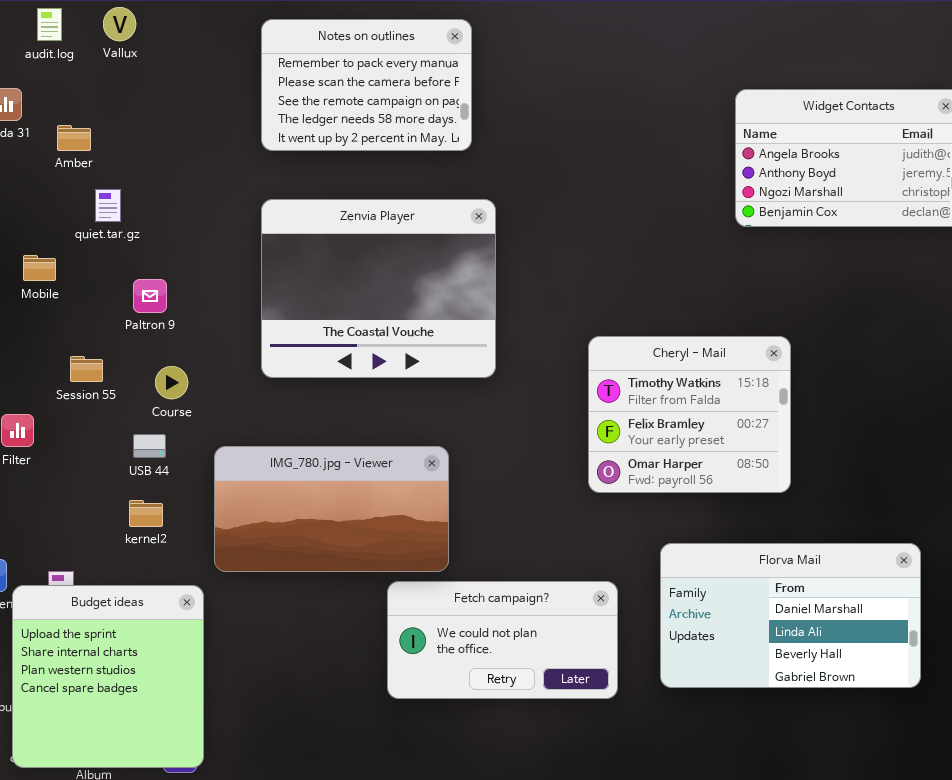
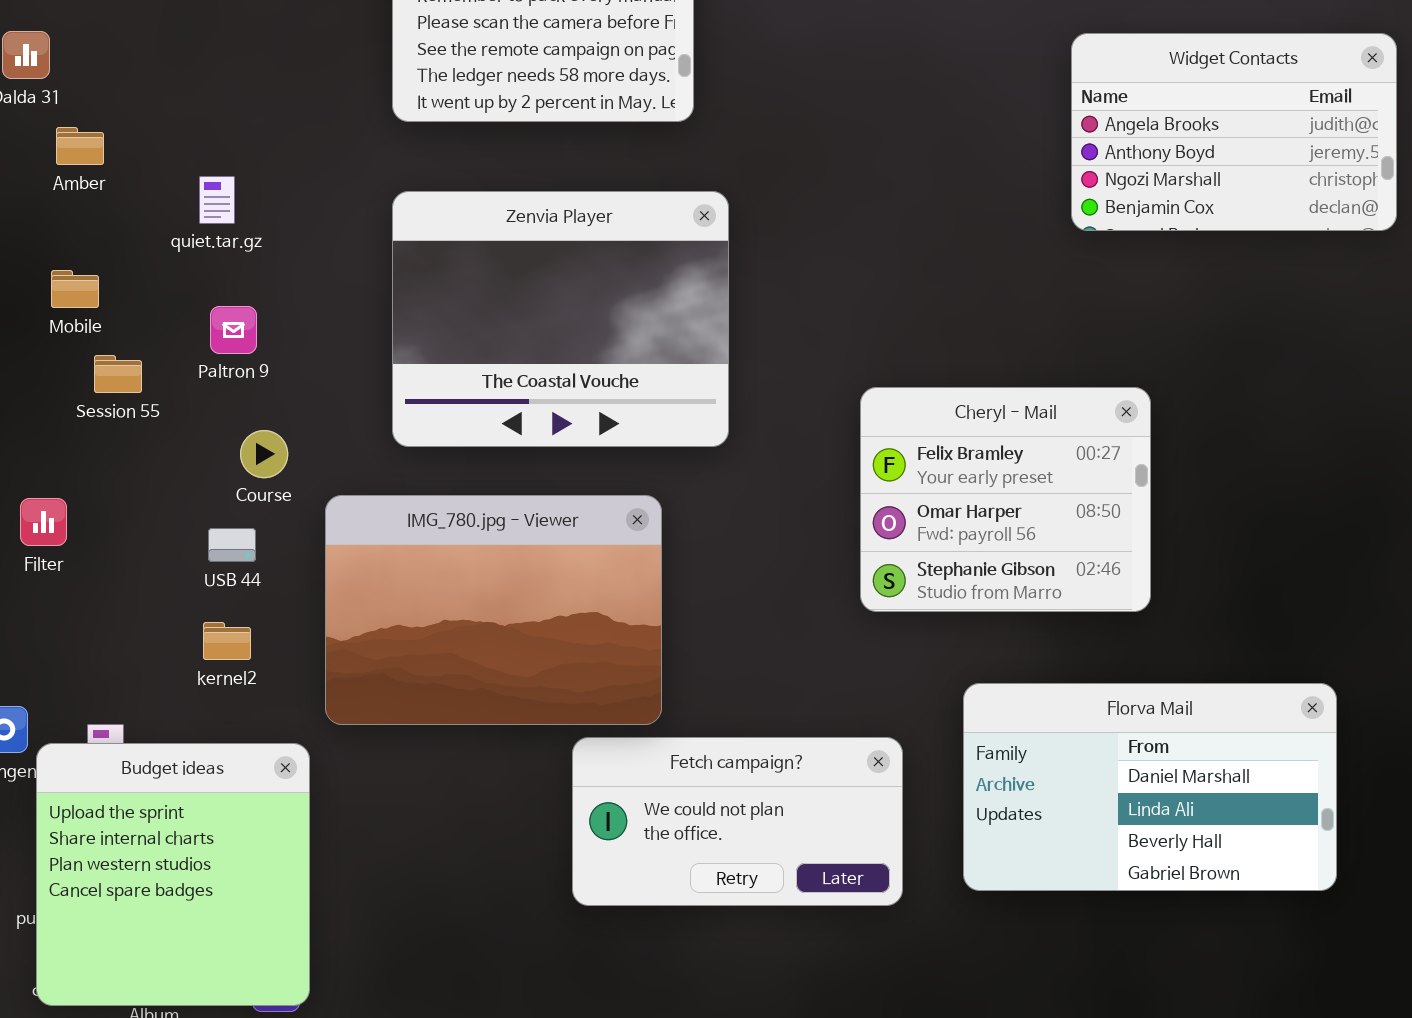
Amber: [57,125,91,151] -> [56,127,104,165], moved
quiet.tar.gz: [95,189,121,222] -> [199,176,235,224], moved
Cheryl - Mail: [588,336,791,493] -> [860,387,1151,612], scrolled down 1 row
Session 55: [70,356,103,382] -> [94,355,142,393], moved
IMG_780.jpg - Viewer: [214,446,449,572] -> [325,495,662,725], resized

